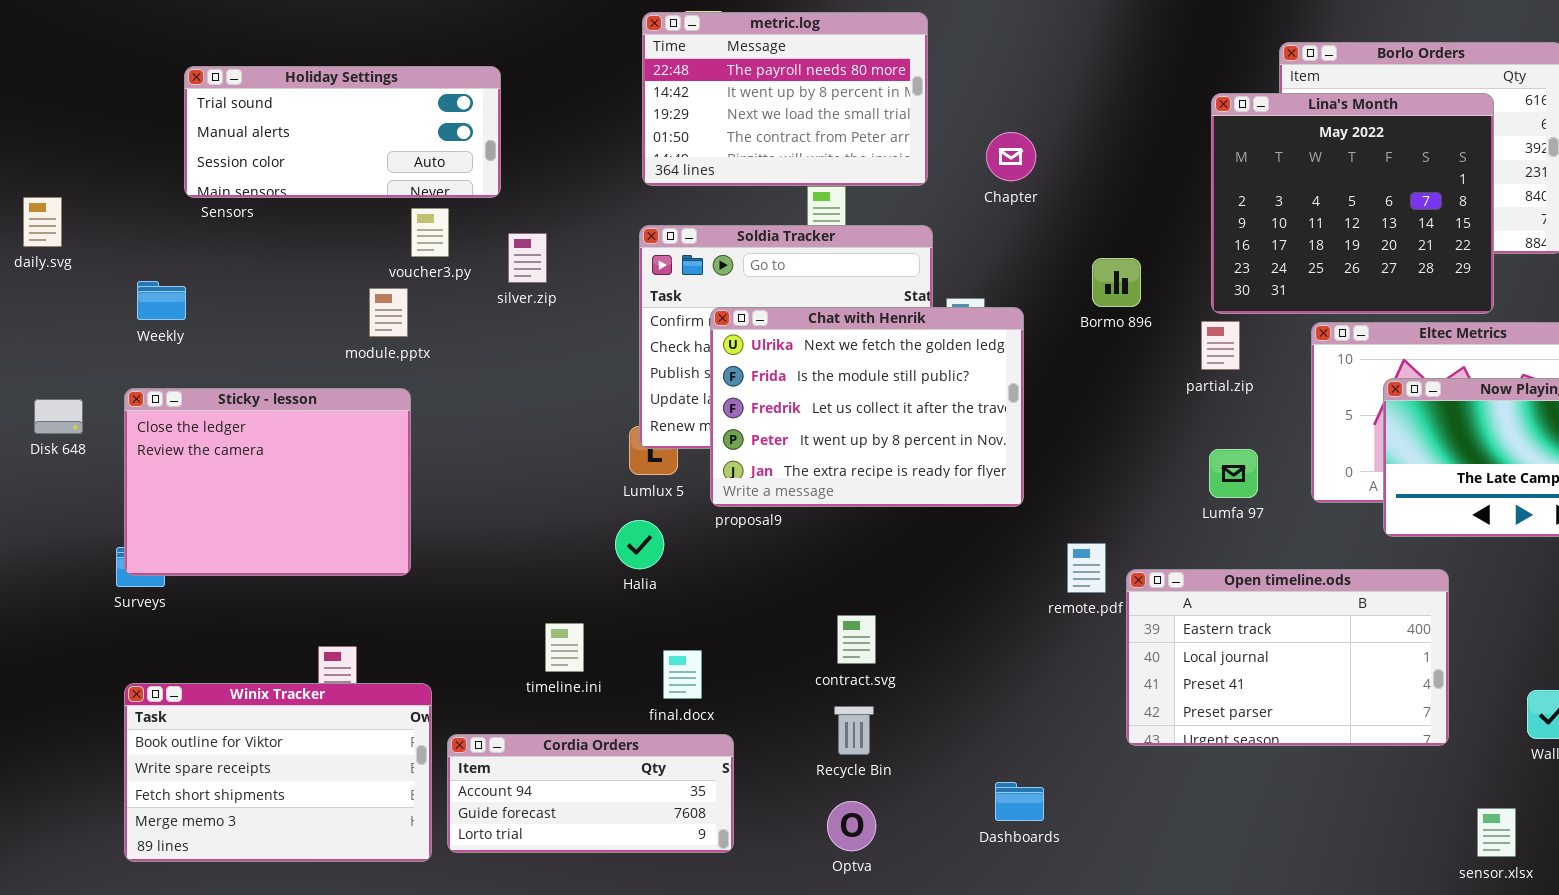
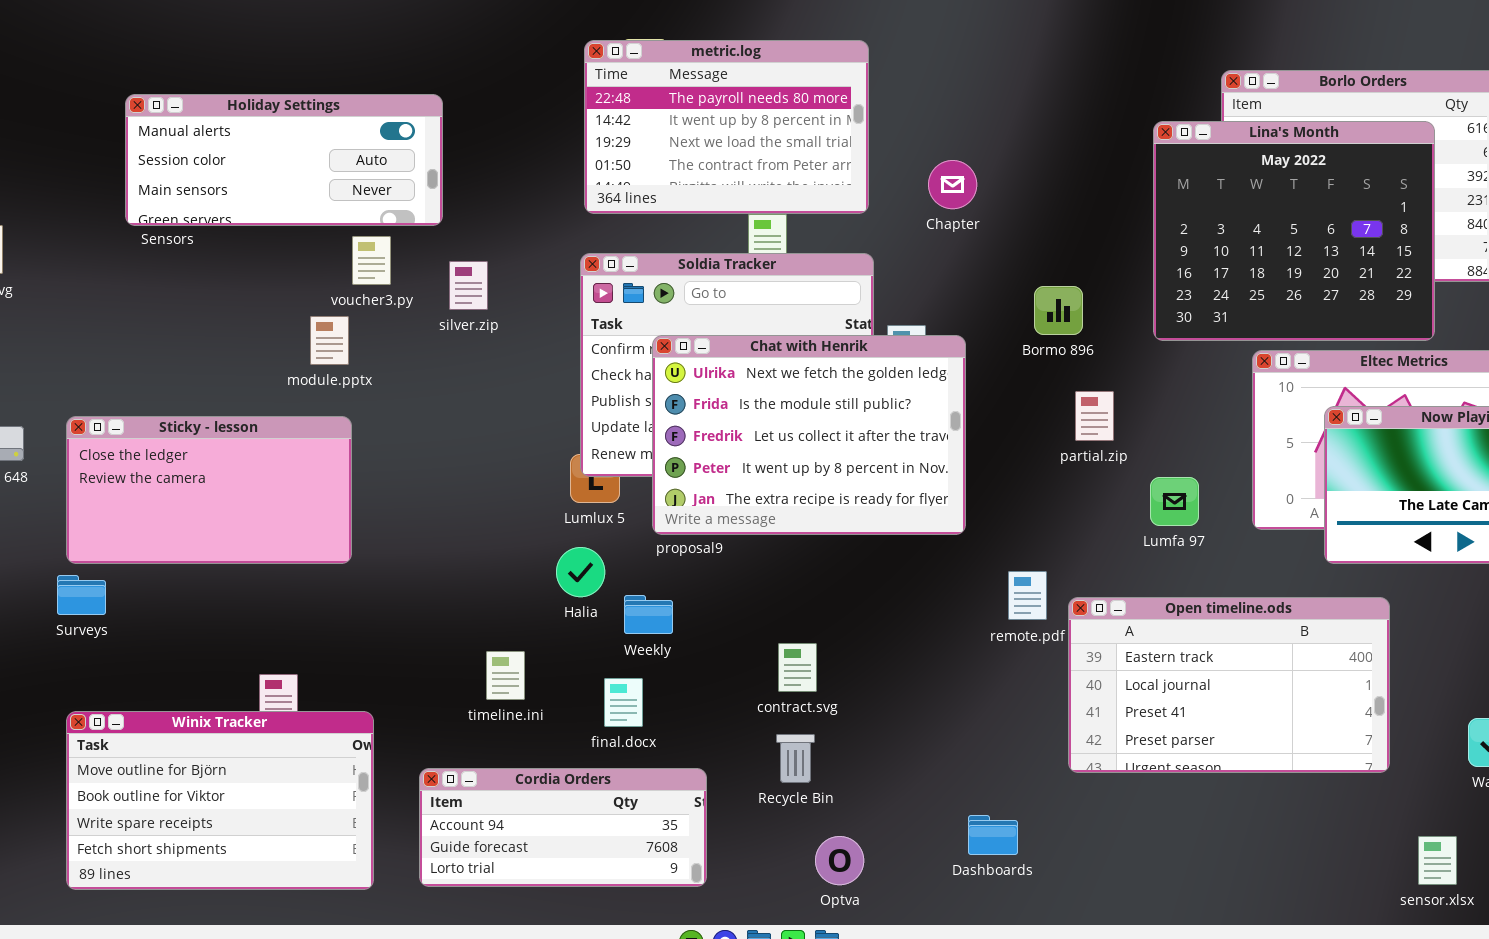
Holiday Settings: [184,66,501,198] -> [125,94,443,226], scrolled down 1 row
Weekly: [137,281,186,320] -> [624,595,673,634], moved
partial.zip: [1201,321,1240,370] -> [1075,391,1114,441], moved
Sticky - lesson: [124,388,411,576] -> [66,416,352,564], resized
Winix Tracker: [124,683,432,862] -> [66,711,374,890], scrolled up 1 row
Cordia Orders: [447,734,734,853] -> [419,768,707,887], moved
Dashboards: [995,782,1044,821] -> [968,815,1018,855], moved
Optva: [827,801,876,851] -> [815,836,864,885], moved

